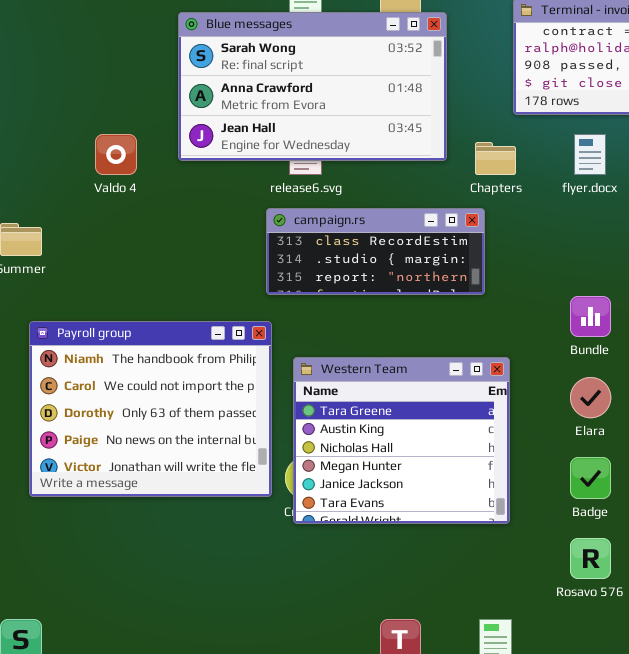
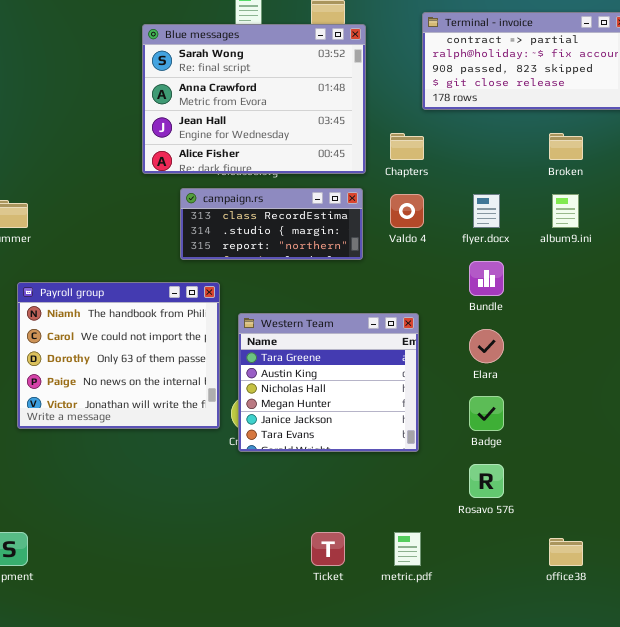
Blue messages: [178,12,447,161] -> [142,24,366,174], resized
Valdo 4: [95,134,137,175] -> [390,194,424,228], moved
flyer.docx: [574,134,606,175] -> [473,194,500,228], moved
campaign.rs: [266,208,485,295] -> [180,188,363,260], moved

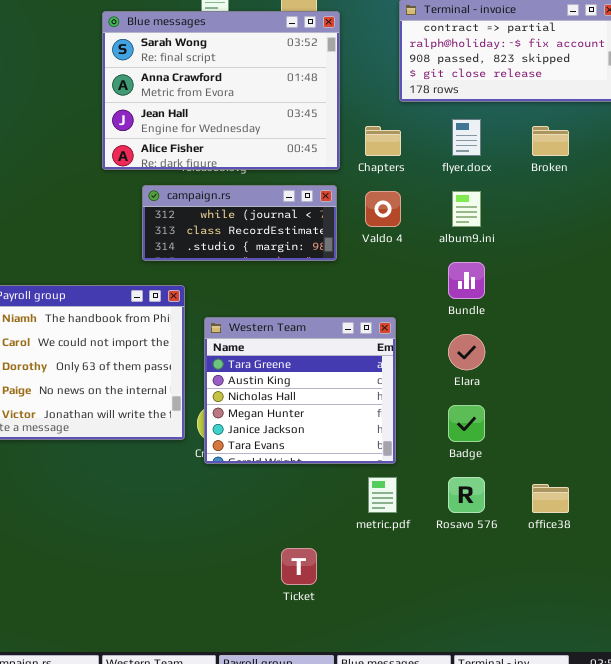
campaign.rs: [180,188,363,260] -> [142,185,337,261], scrolled up 1 row
flyer.docx: [473,194,500,228] -> [452,119,481,156], moved
album9.ini: [552,194,579,228] -> [452,191,481,227], moved
metric.pdf: [394,532,421,566] -> [368,477,397,513], moved
office38: [549,538,583,566] -> [532,484,569,513], moved

